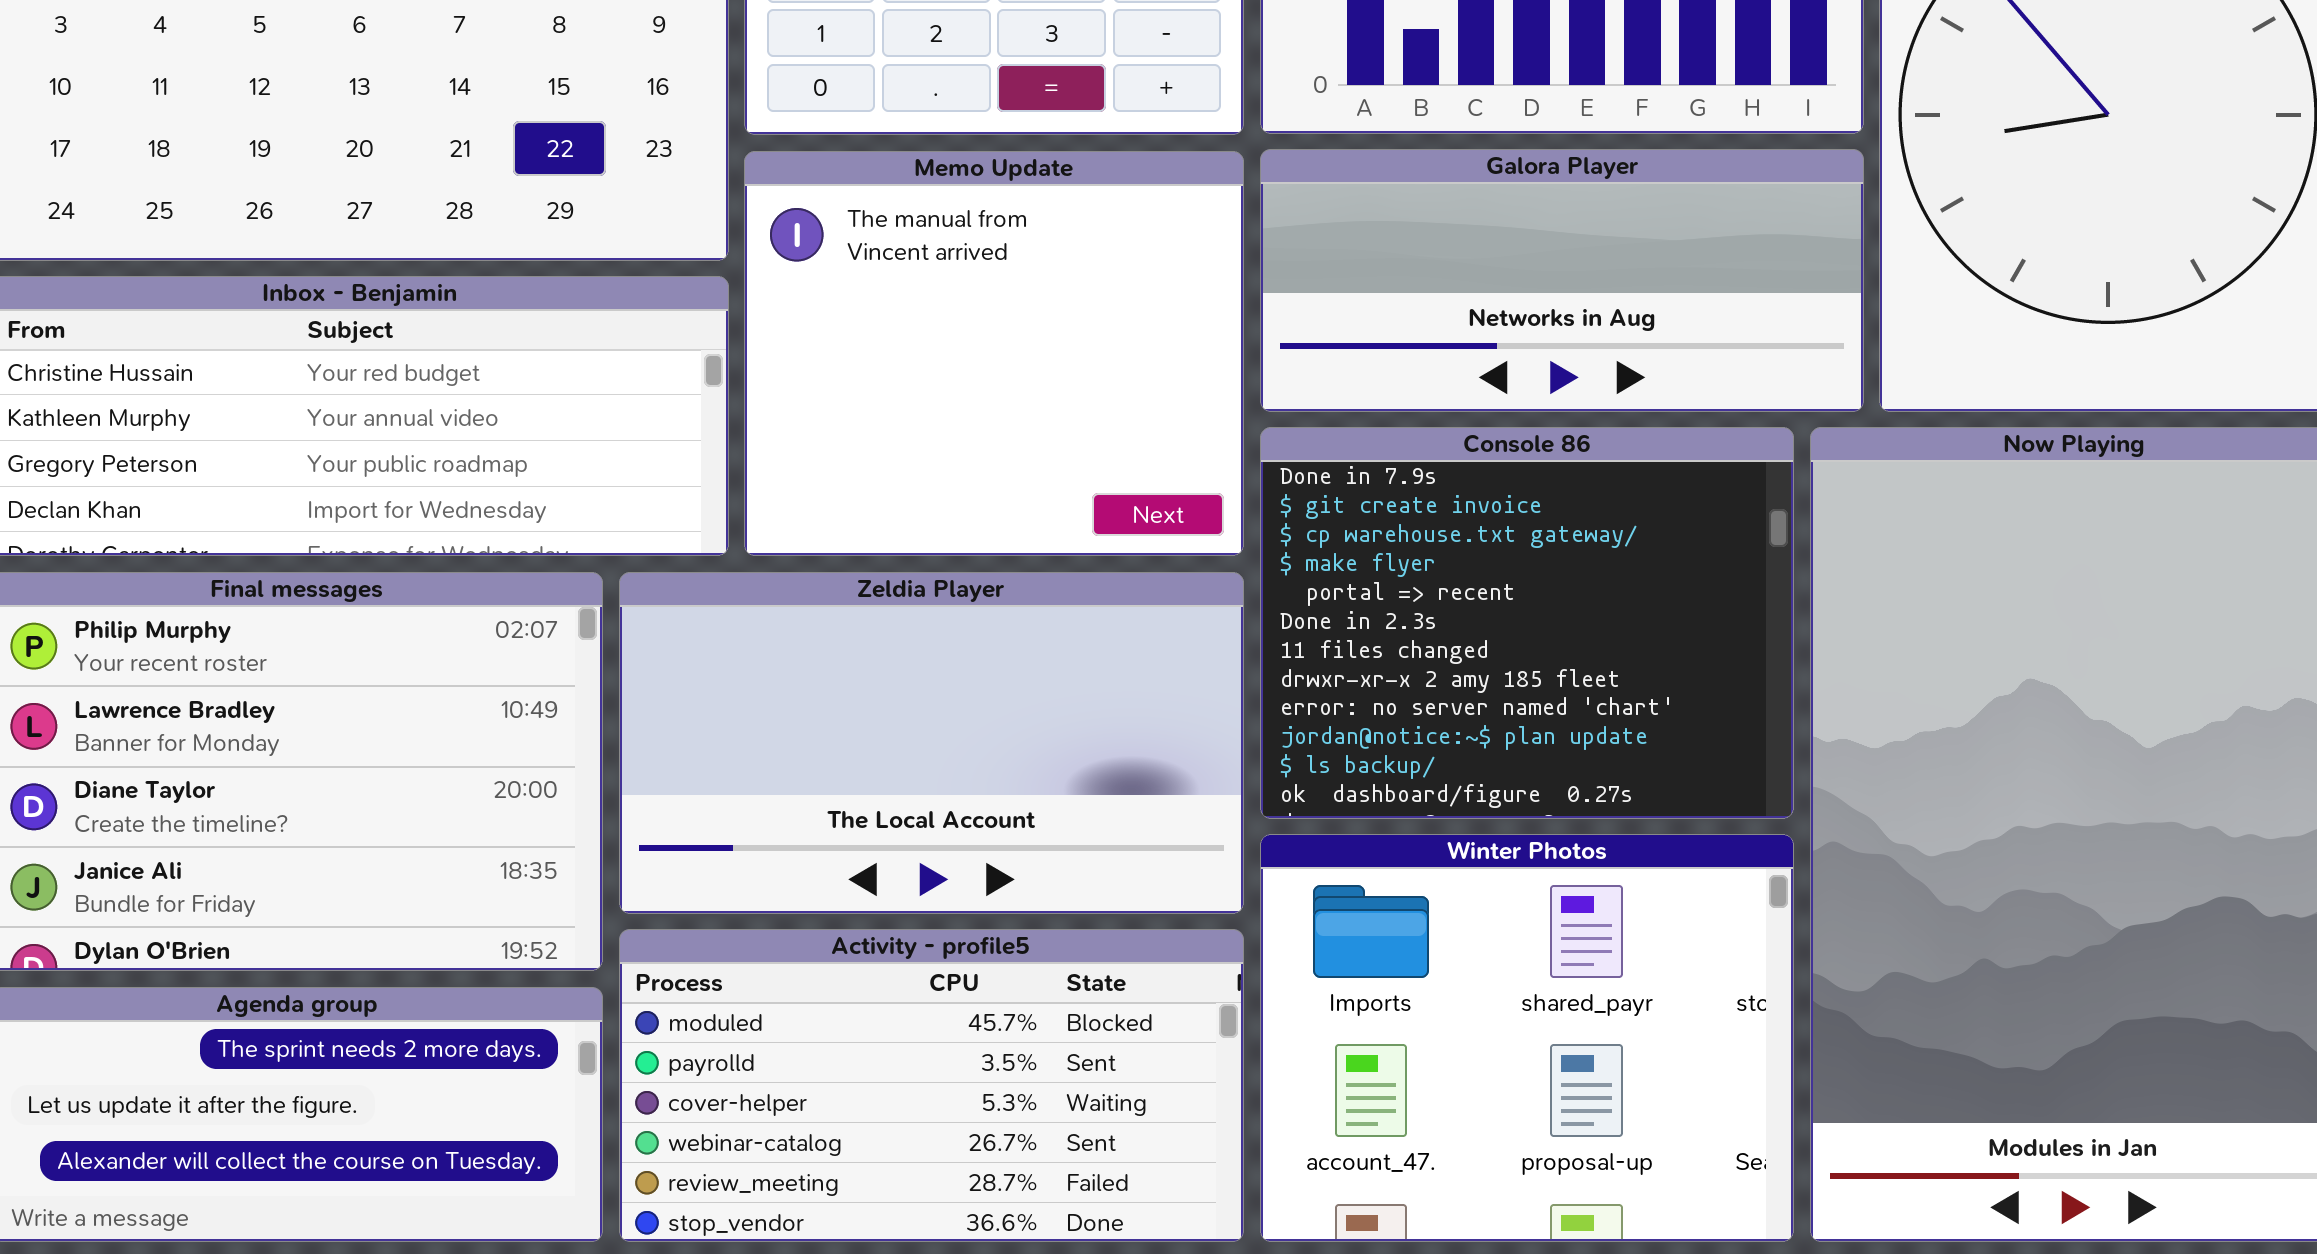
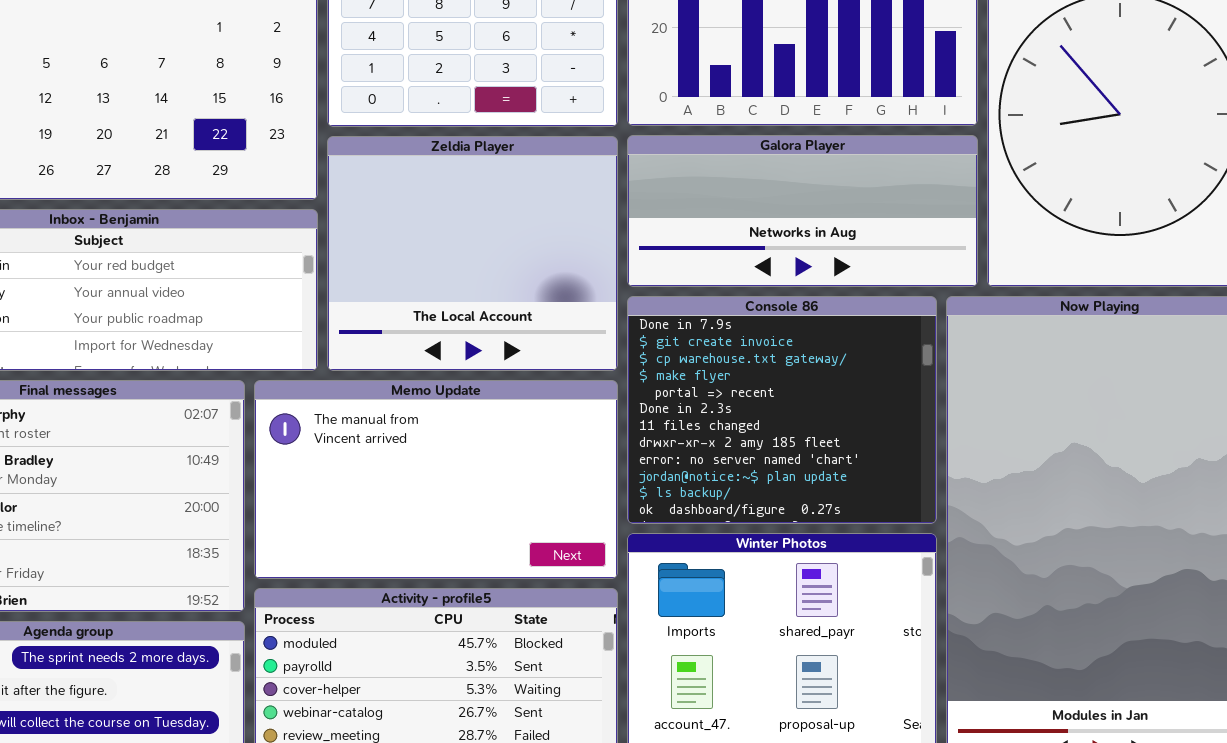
Memo Update: [744,151,1244,556] -> [254,380,618,579], moved, resized
Zeldia Player: [619,572,1244,914] -> [327,136,618,371], moved, resized

